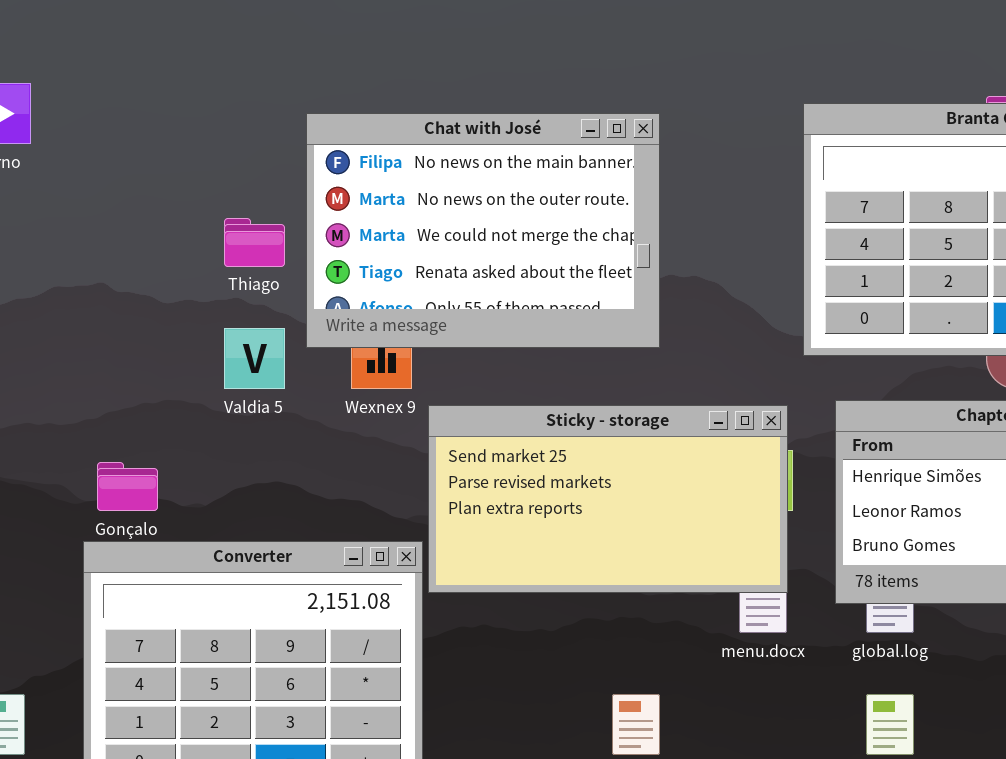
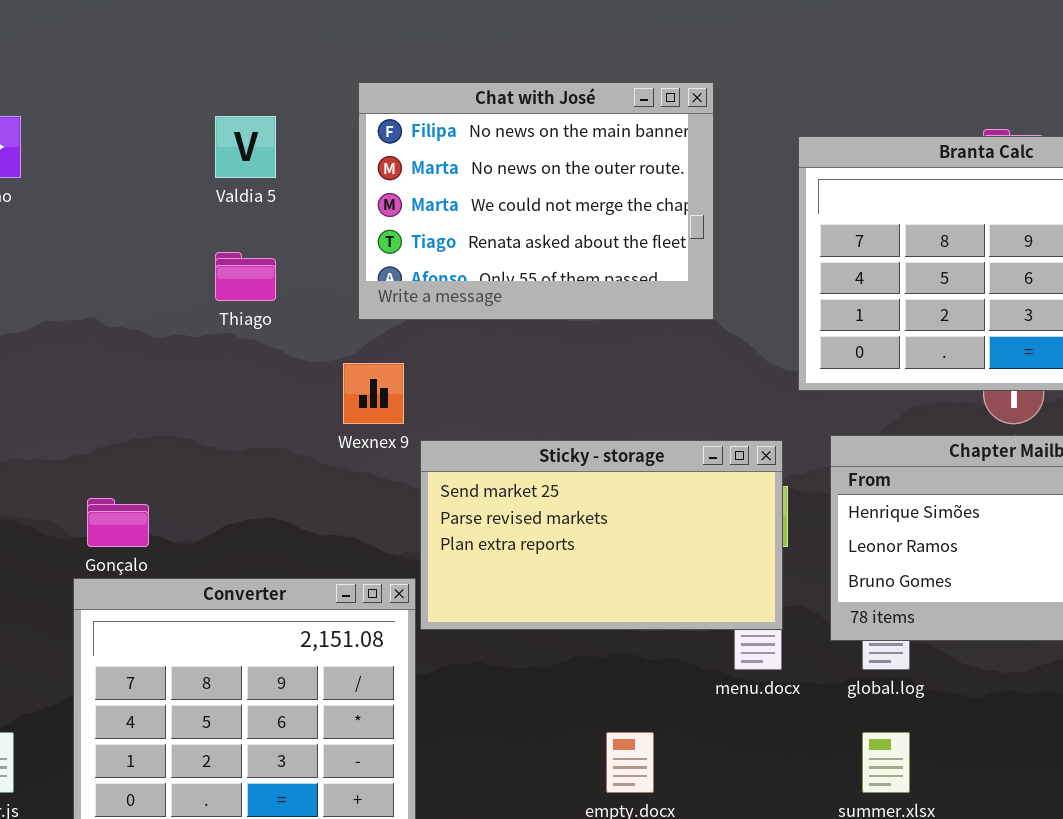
Chat with José: [306,113,660,348] -> [358,82,714,320], moved
Valdia 5: [224,328,285,389] -> [215,116,276,178], moved

